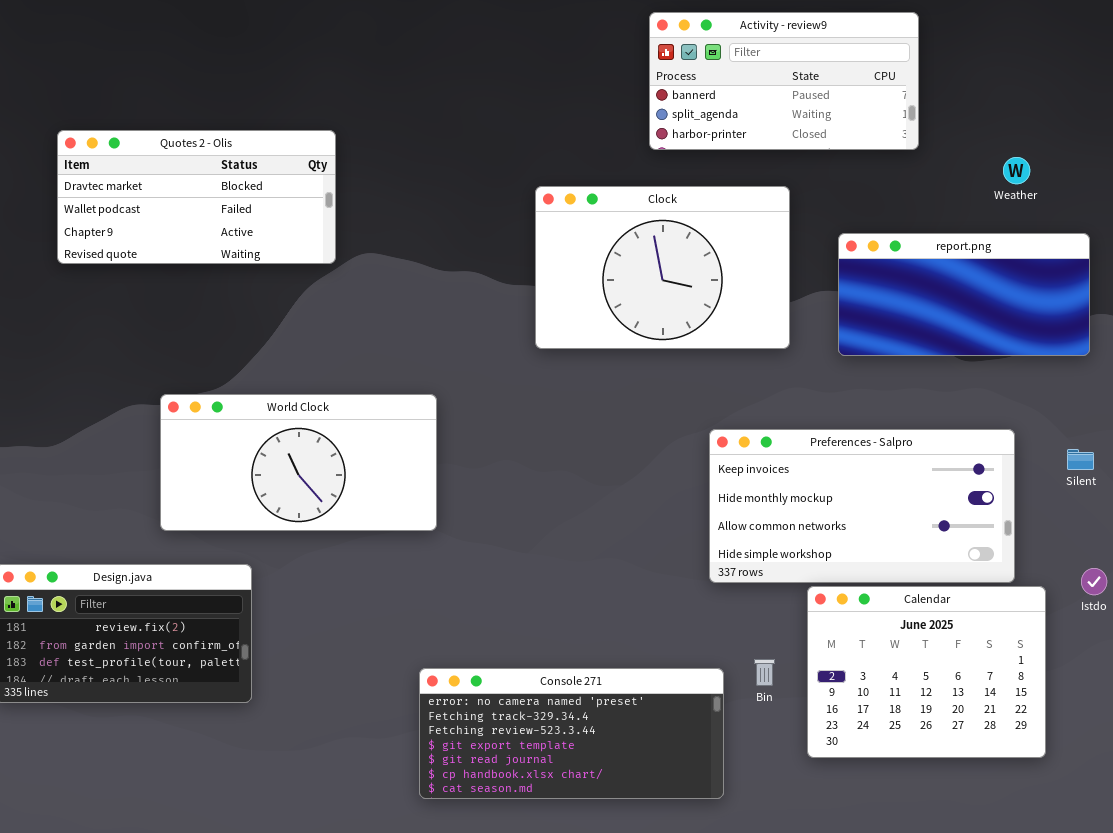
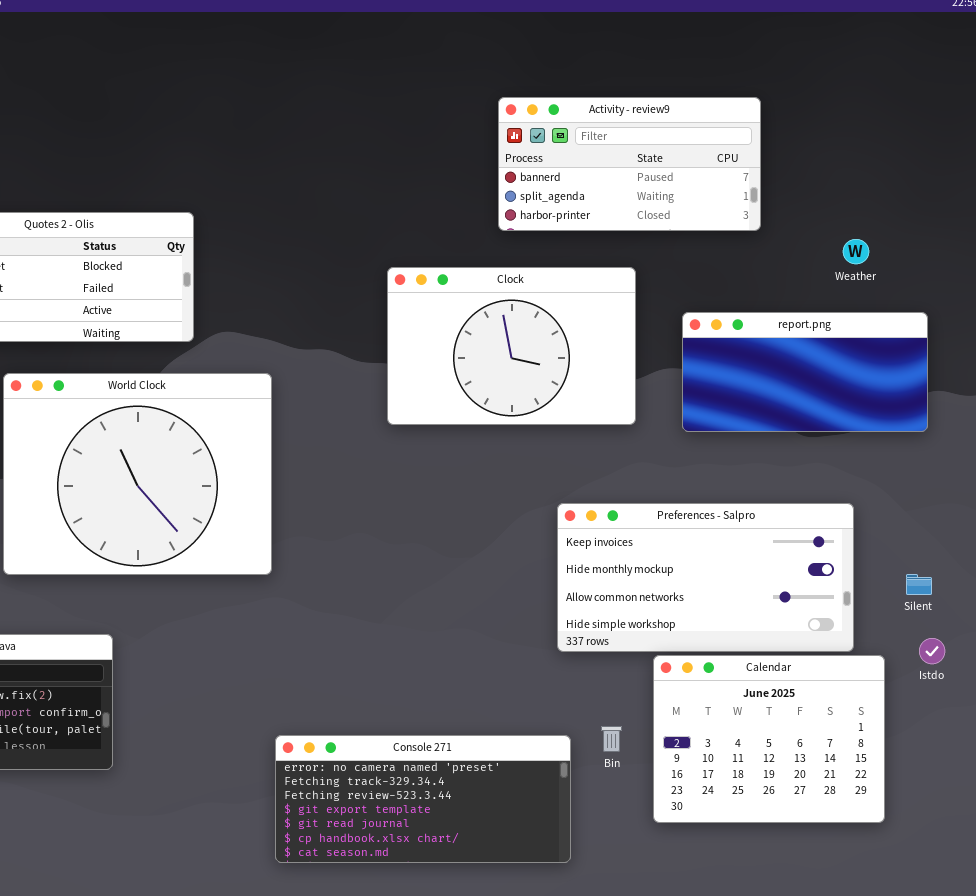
World Clock: [160,394,437,531] -> [3,373,272,575], moved, resized
Silent: [1067,449,1094,470] -> [906,574,932,595], moved

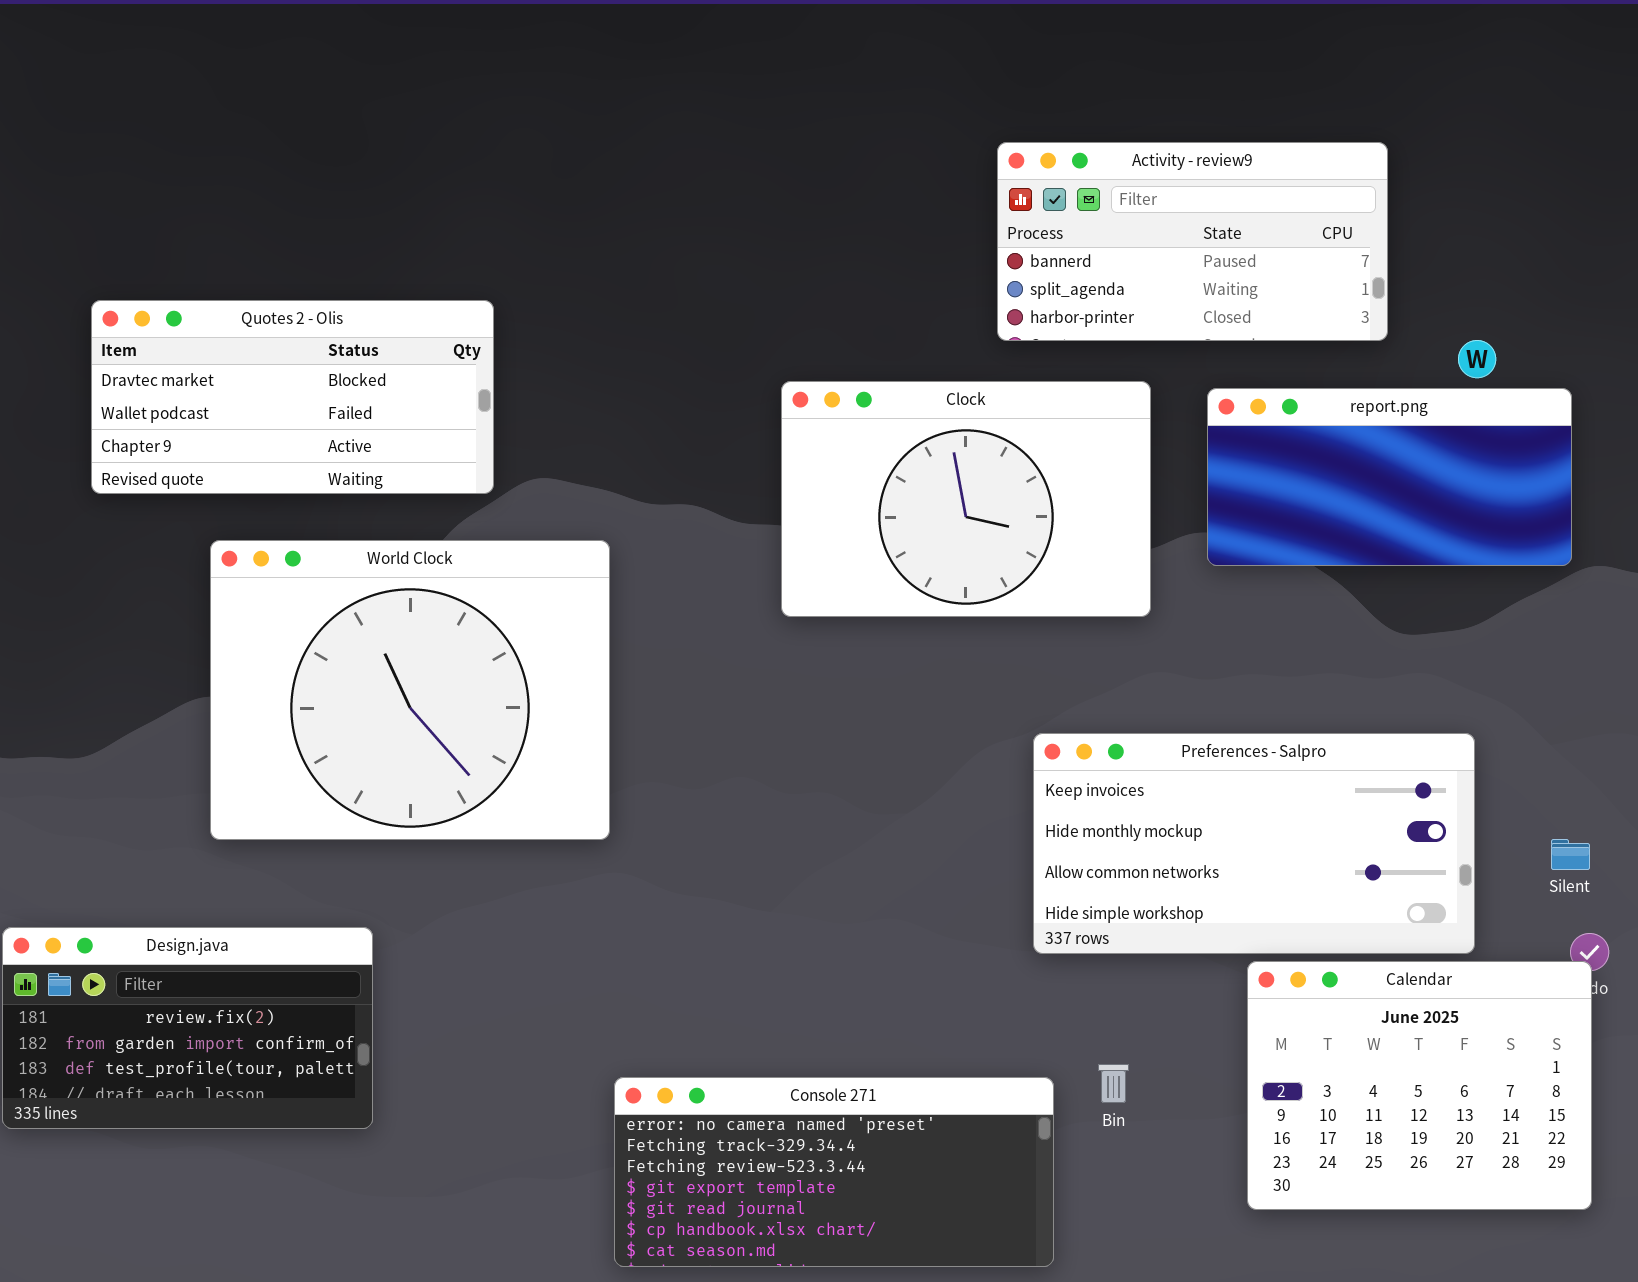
Activity - review9: [498,97,761,231] -> [997,142,1388,341], moved
report.png: [682,312,928,432] -> [1207,388,1572,566], moved
Calendar: [653,655,885,823] -> [1247,961,1592,1210], moved

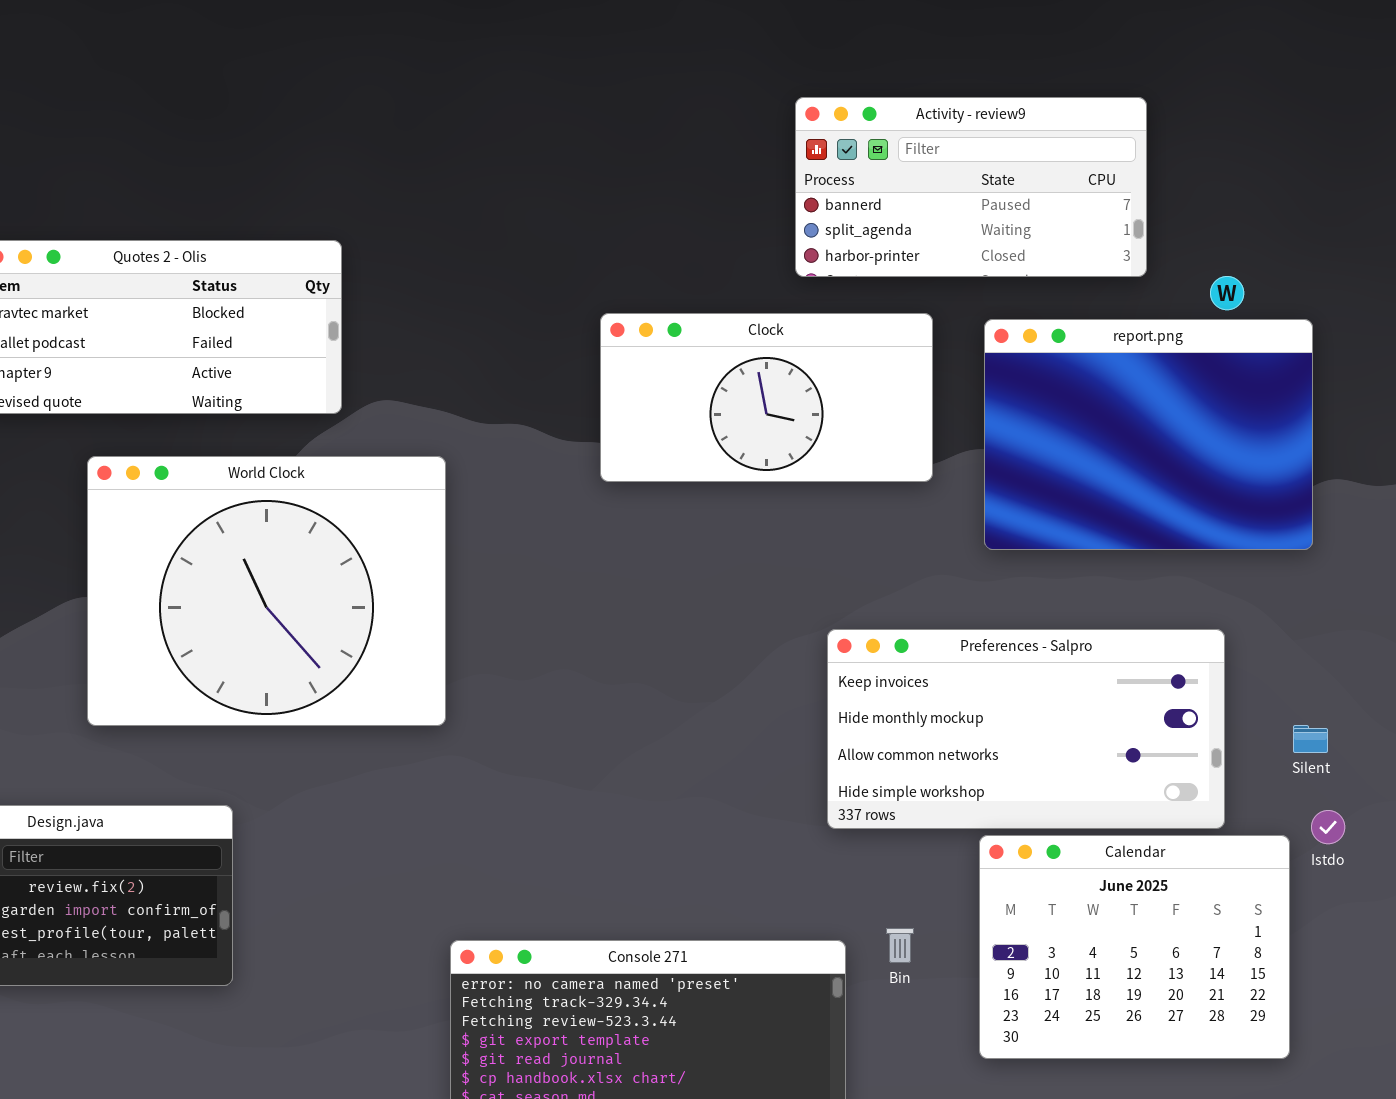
Clock: [781,381,1151,617] -> [600,313,933,482], resized
report.png: [1207,388,1572,566] -> [984,319,1313,550], resized
Calendar: [1247,961,1592,1210] -> [979,835,1290,1059], moved

